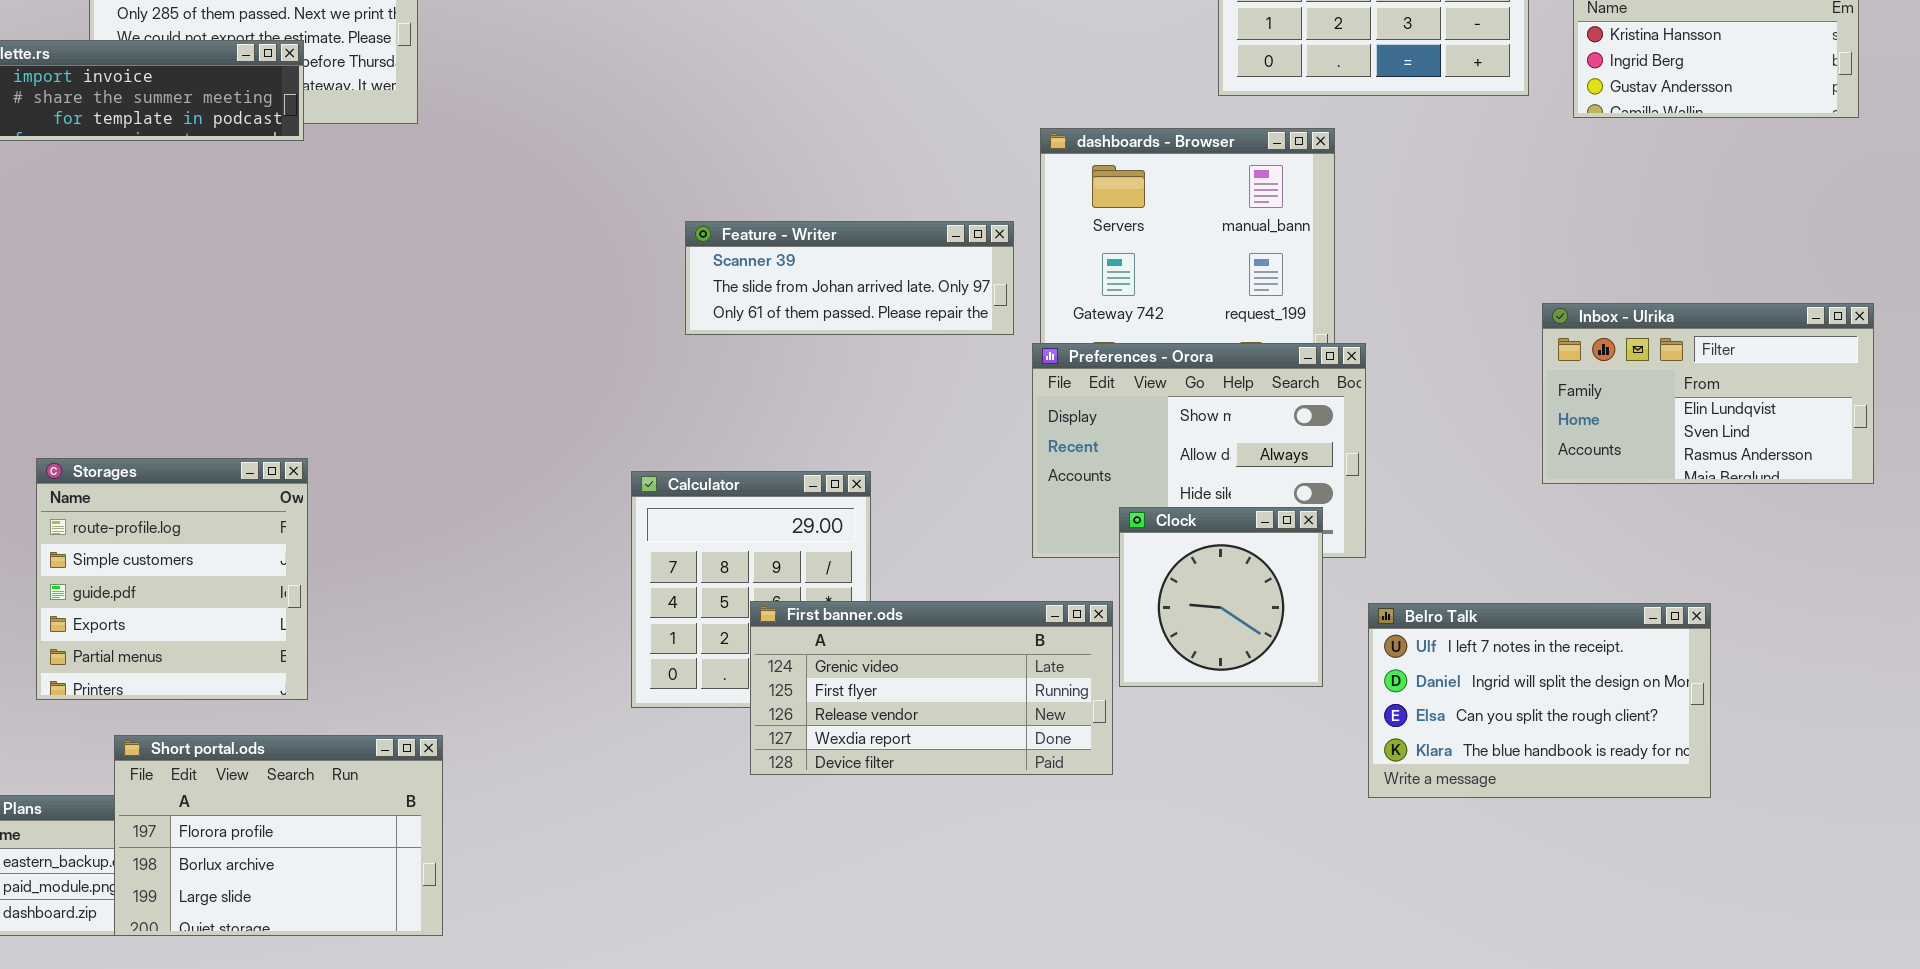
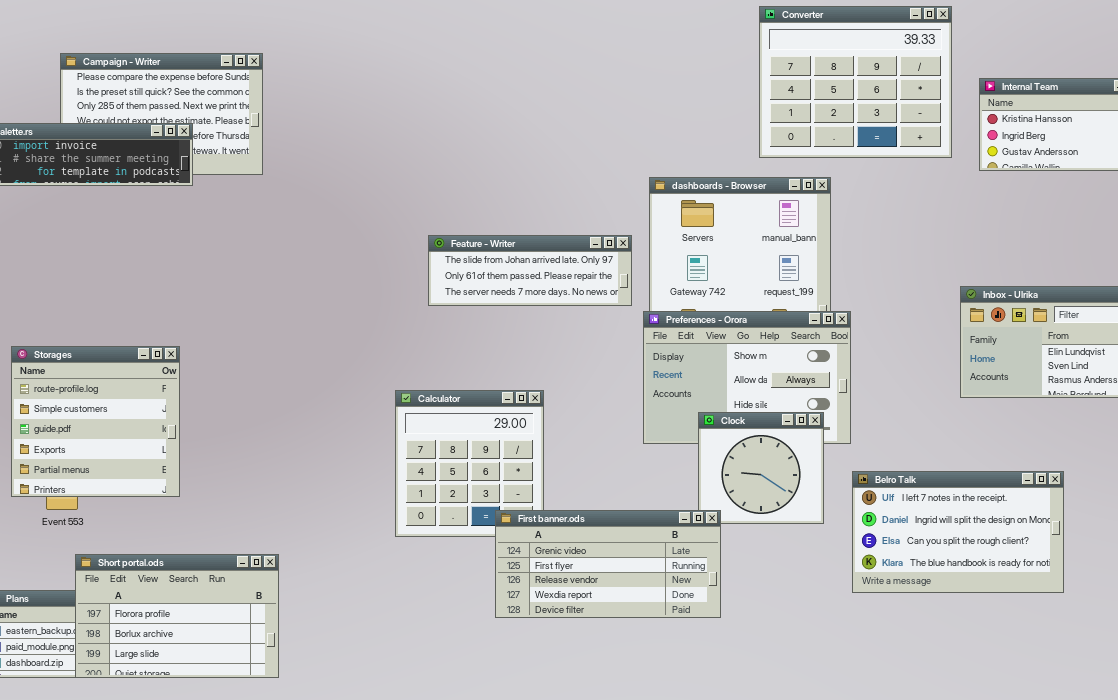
Feature - Writer: [685,221,1014,335] -> [428,235,632,306], scrolled down 1 row
Storages: [36,458,308,700] -> [11,346,180,497], moved
First banner.ods: [750,601,1113,775] -> [495,510,721,618], moved

